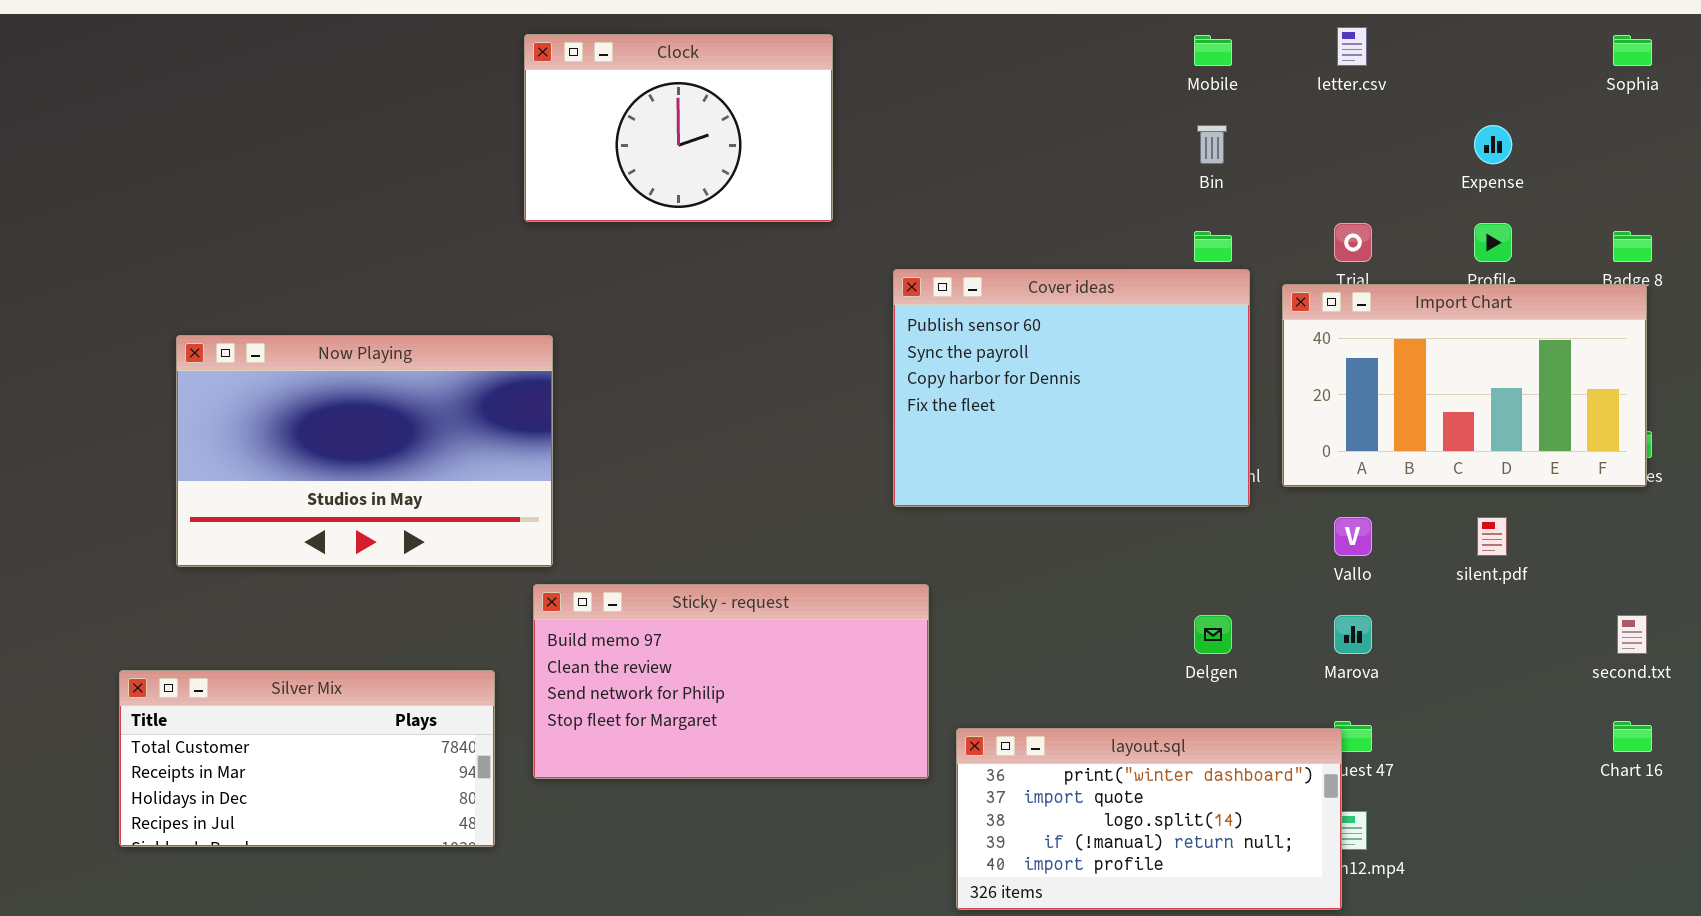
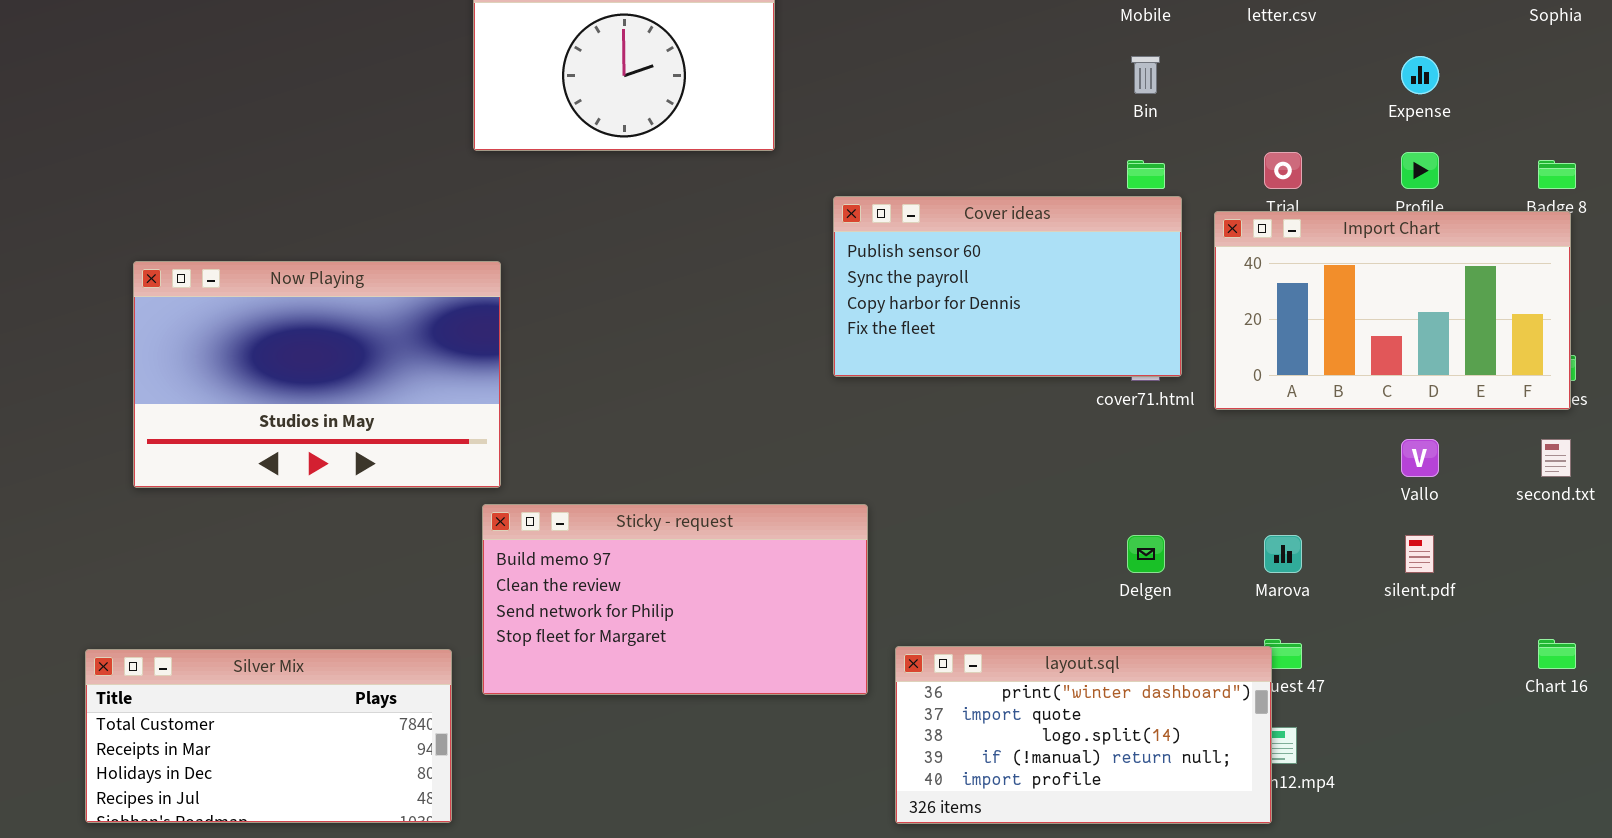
Cover ideas: [893,269,1250,507] -> [833,196,1182,377], resized
Vallo: [1334,517,1372,556] -> [1401,439,1439,477], moved
silent.pdf: [1477,517,1507,556] -> [1405,535,1434,573], moved
second.txt: [1617,615,1647,654] -> [1541,439,1571,477], moved
Silver Mix: [119,670,495,847] -> [85,649,452,823], moved

